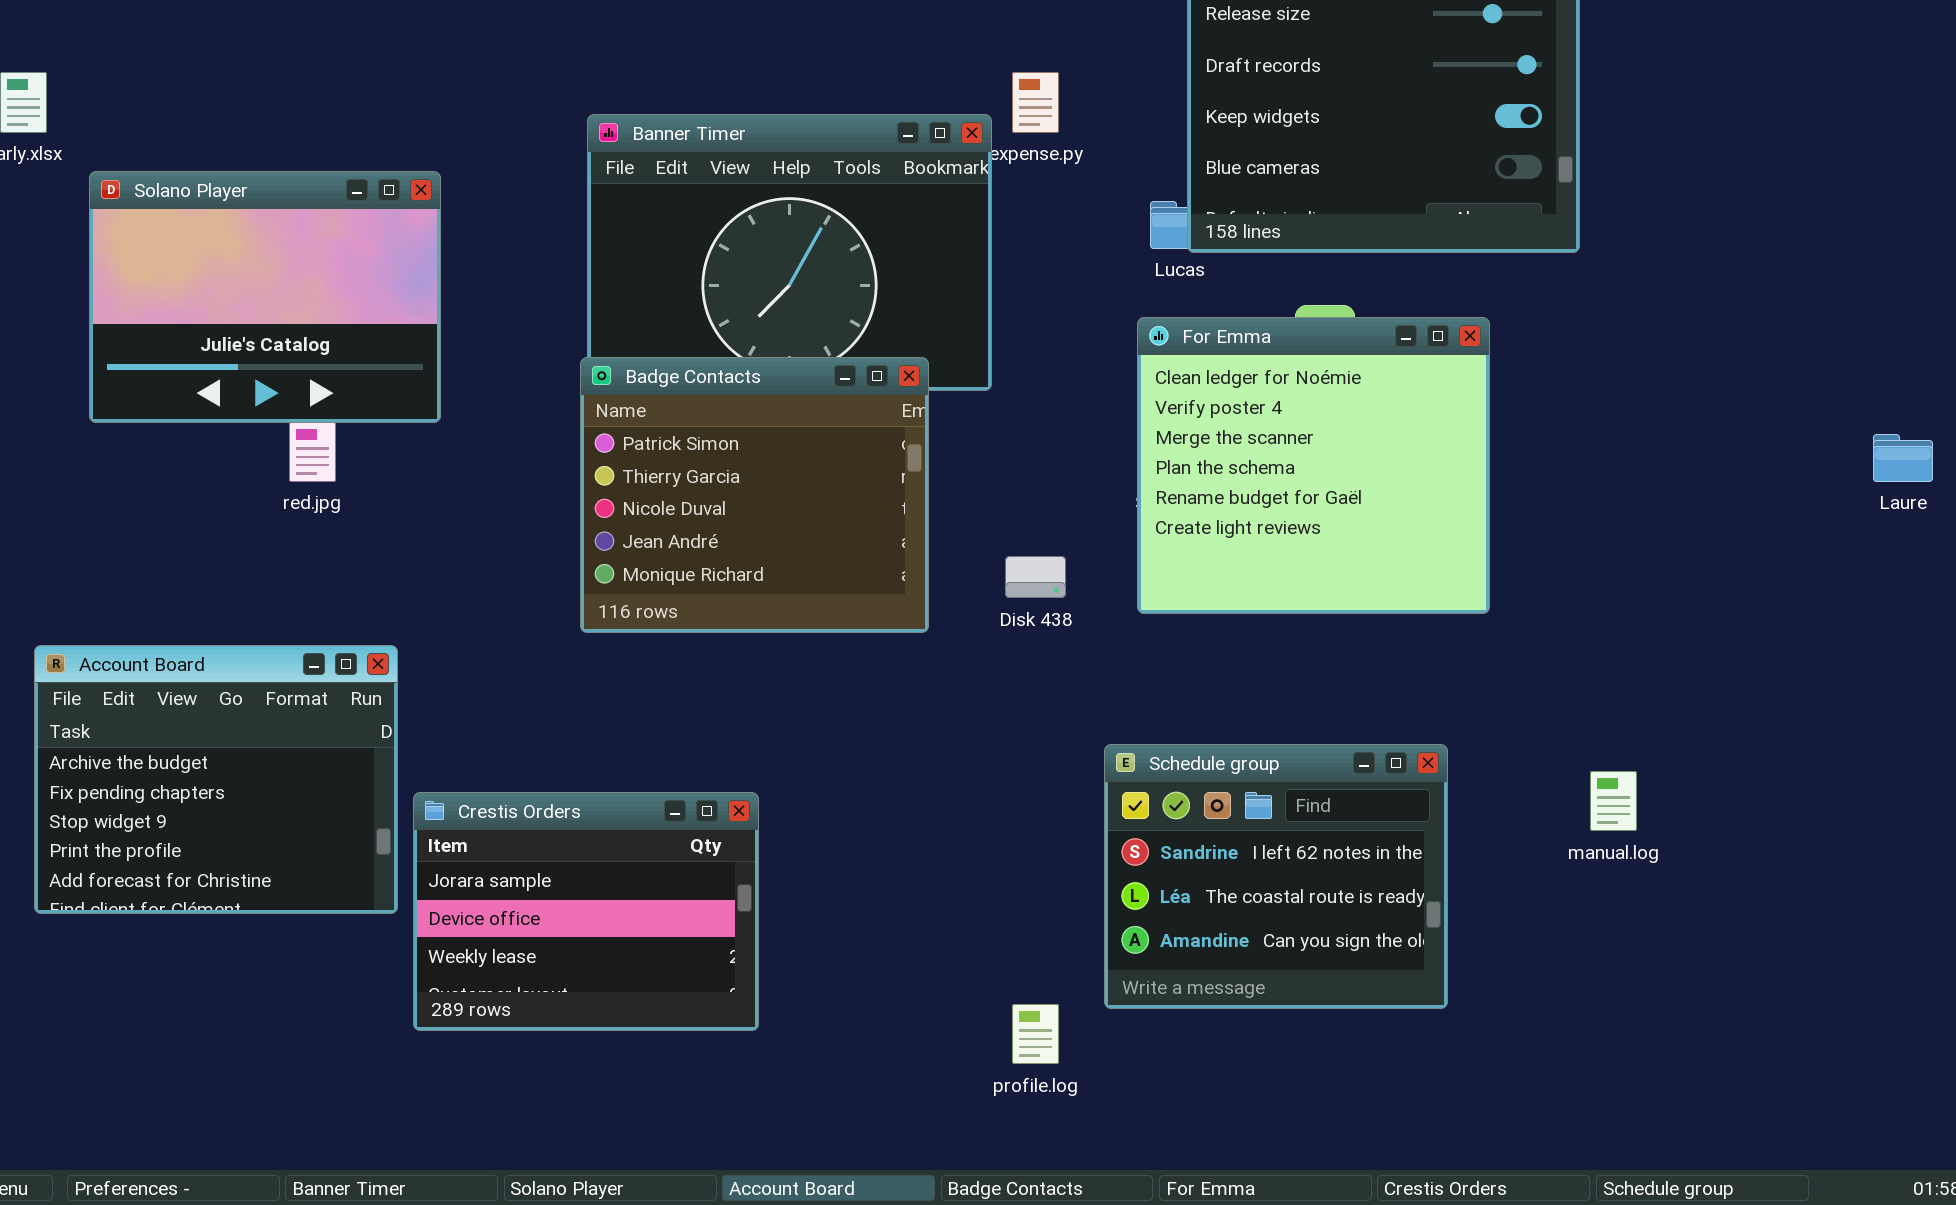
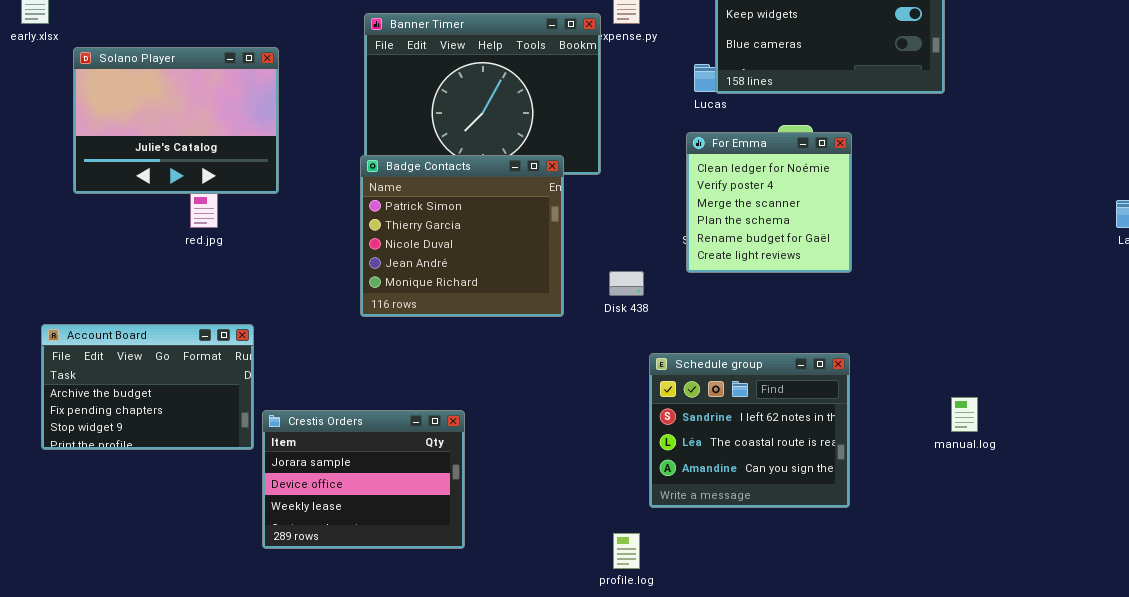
For Emma: [1137,317,1490,614] -> [686,132,852,273], resized
Account Board: [34,645,398,914] -> [41,324,254,450], resized
Schedule group: [1104,744,1448,1009] -> [649,353,850,508], moved

